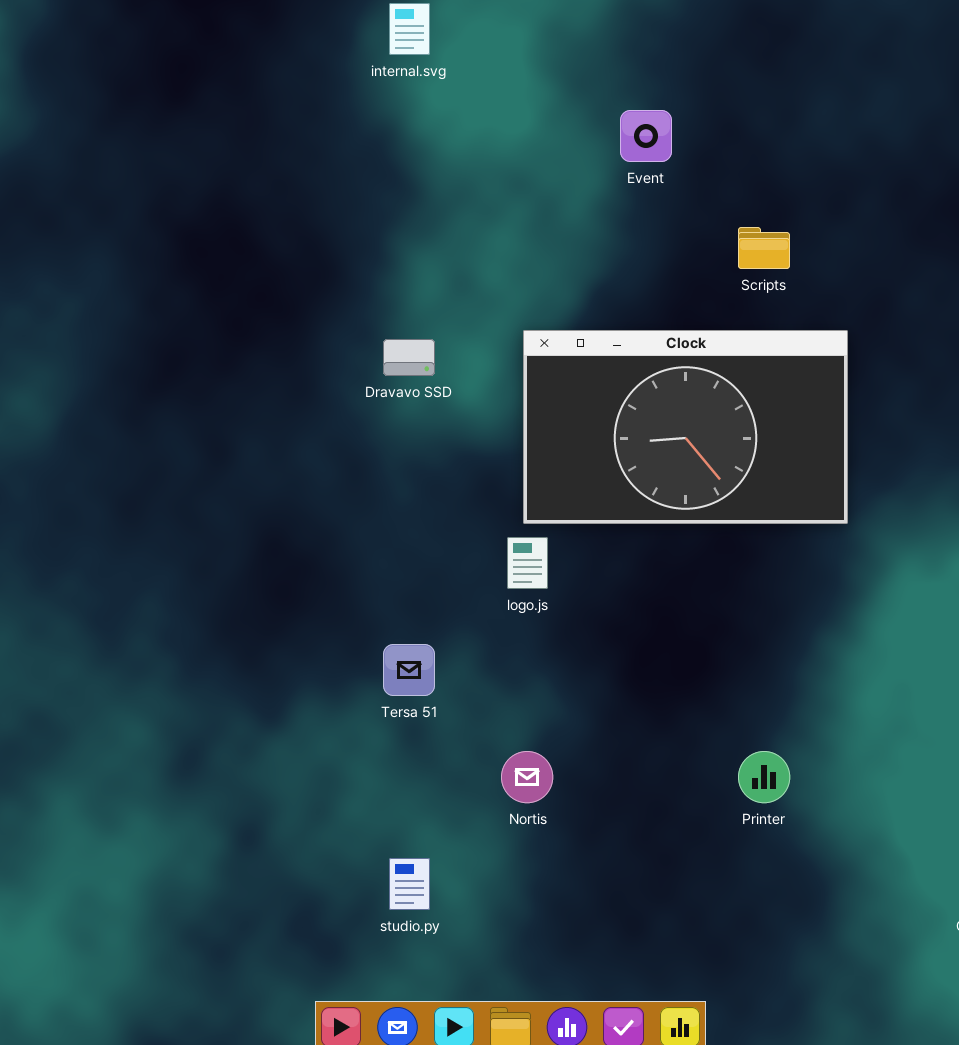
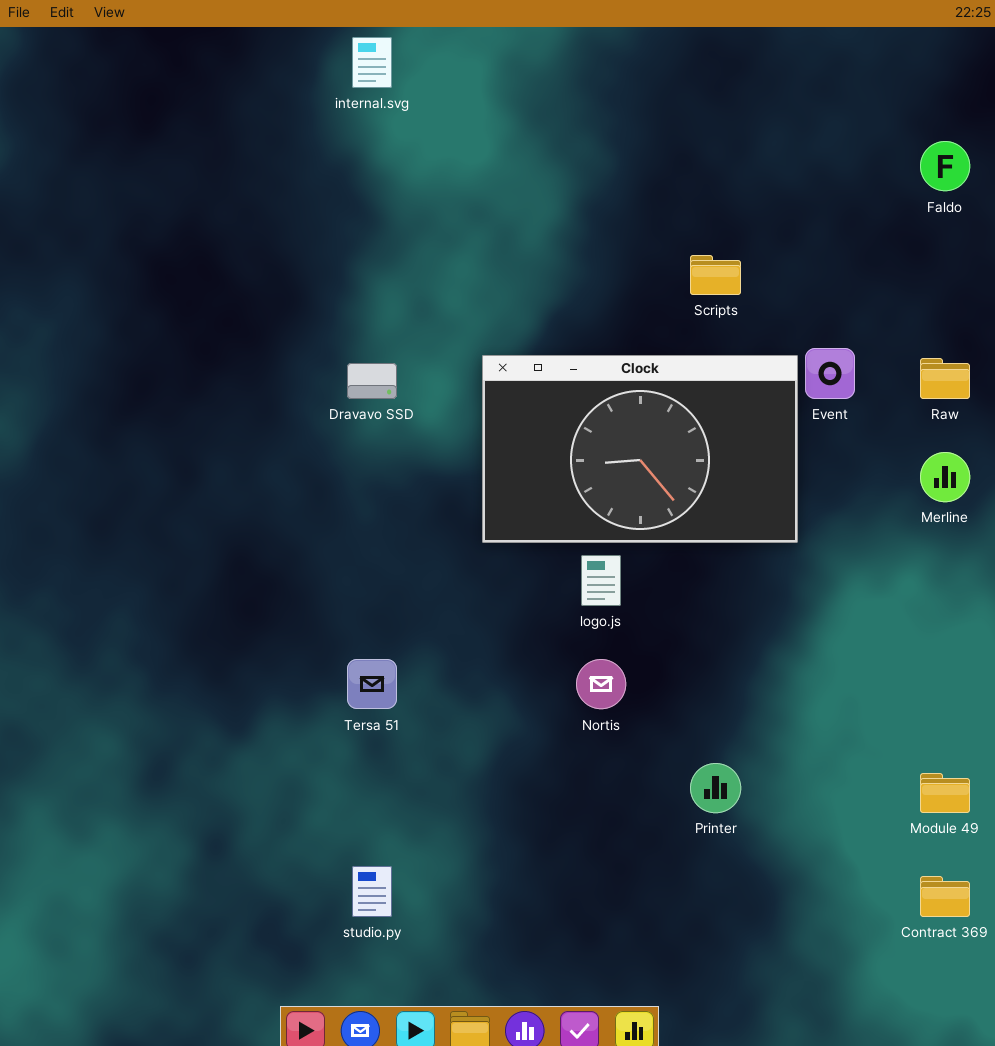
Event: [620,110,672,162] -> [805,348,855,399], moved
logo.js: [507,537,548,589] -> [581,555,621,606], moved
Nortis: [501,751,553,803] -> [576,659,626,709], moved

